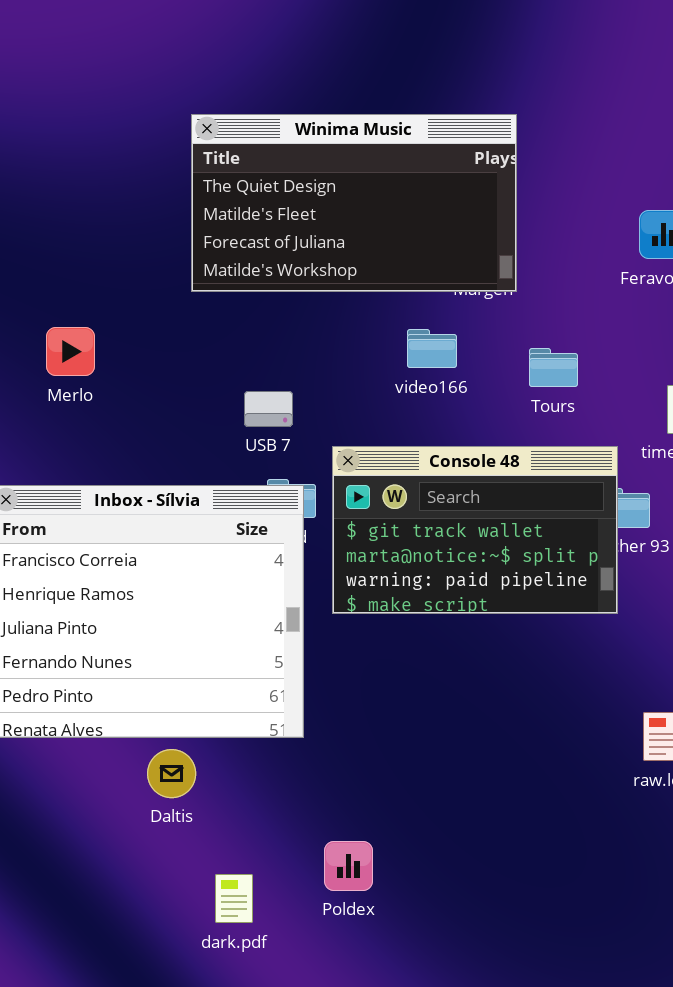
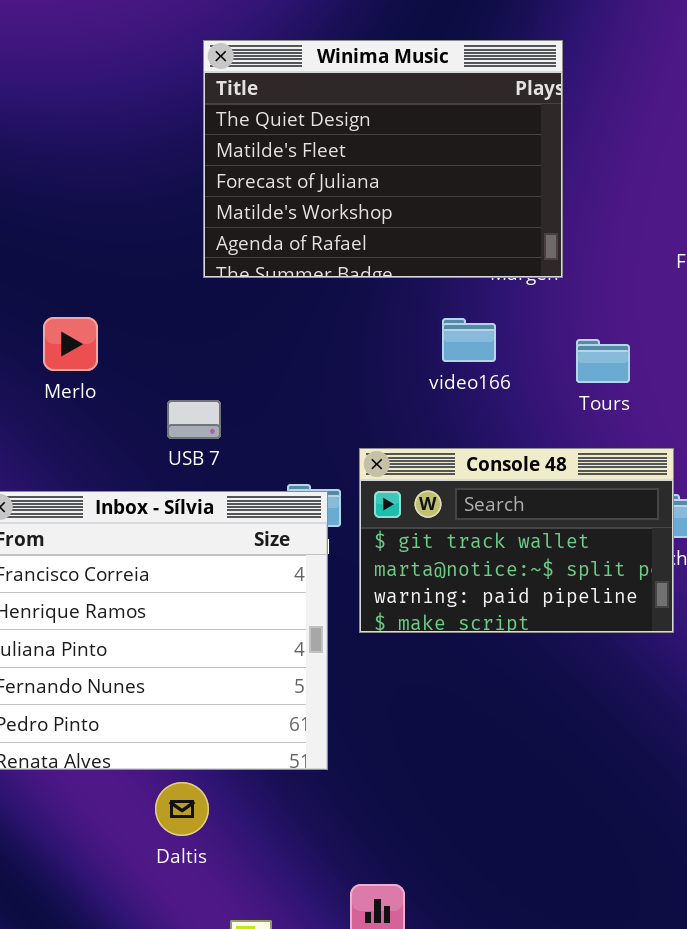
Winima Music: [191,114,517,292] -> [203,40,563,278], resized
USB 7: [244,391,293,427] -> [167,400,221,439], moved

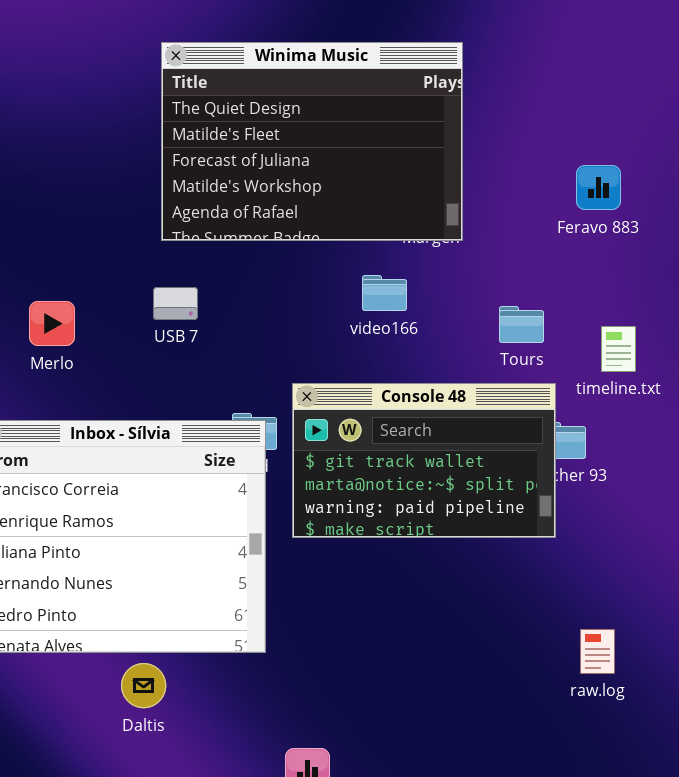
Merlo: [43,317,98,371] -> [29,301,75,346], moved
Tours: [576,339,630,383] -> [499,306,544,343], moved
USB 7: [167,400,221,439] -> [153,287,198,320], moved

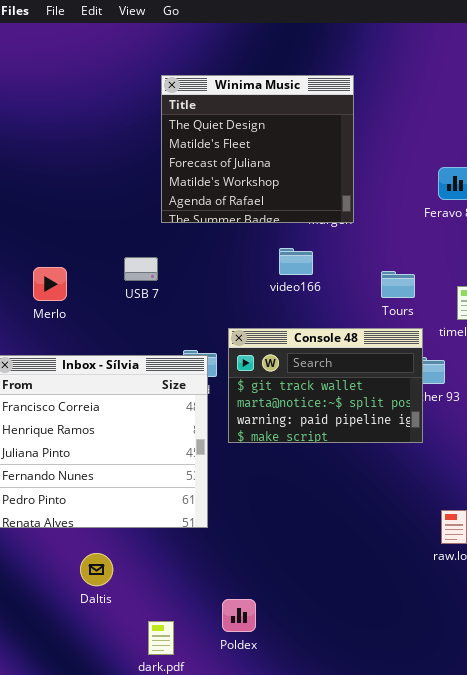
Winima Music: [161,42,463,241] -> [161,75,354,223], resized
Daltis: [121,663,166,708] -> [80,553,113,586], moved

